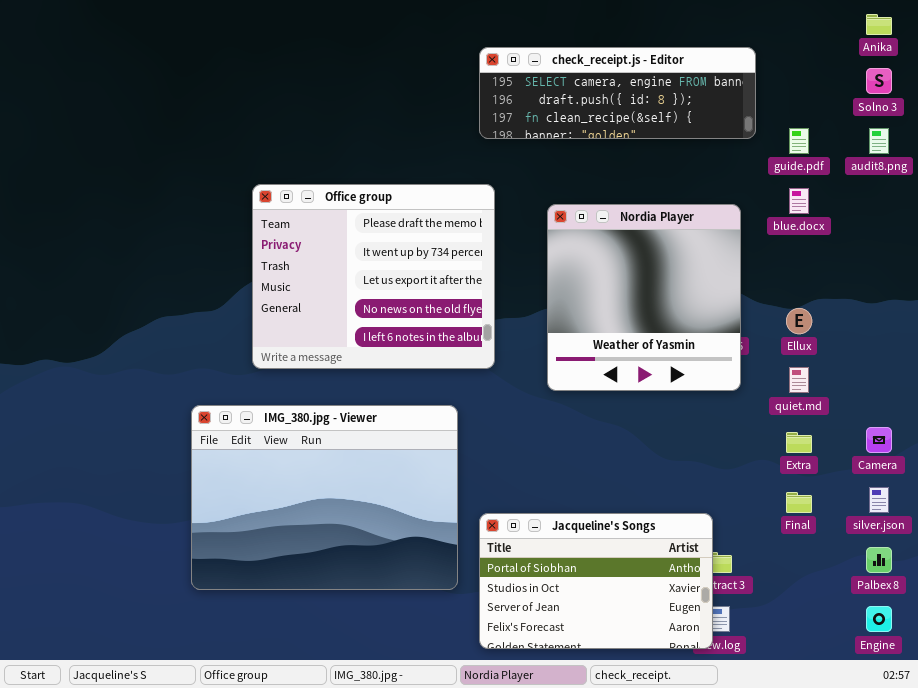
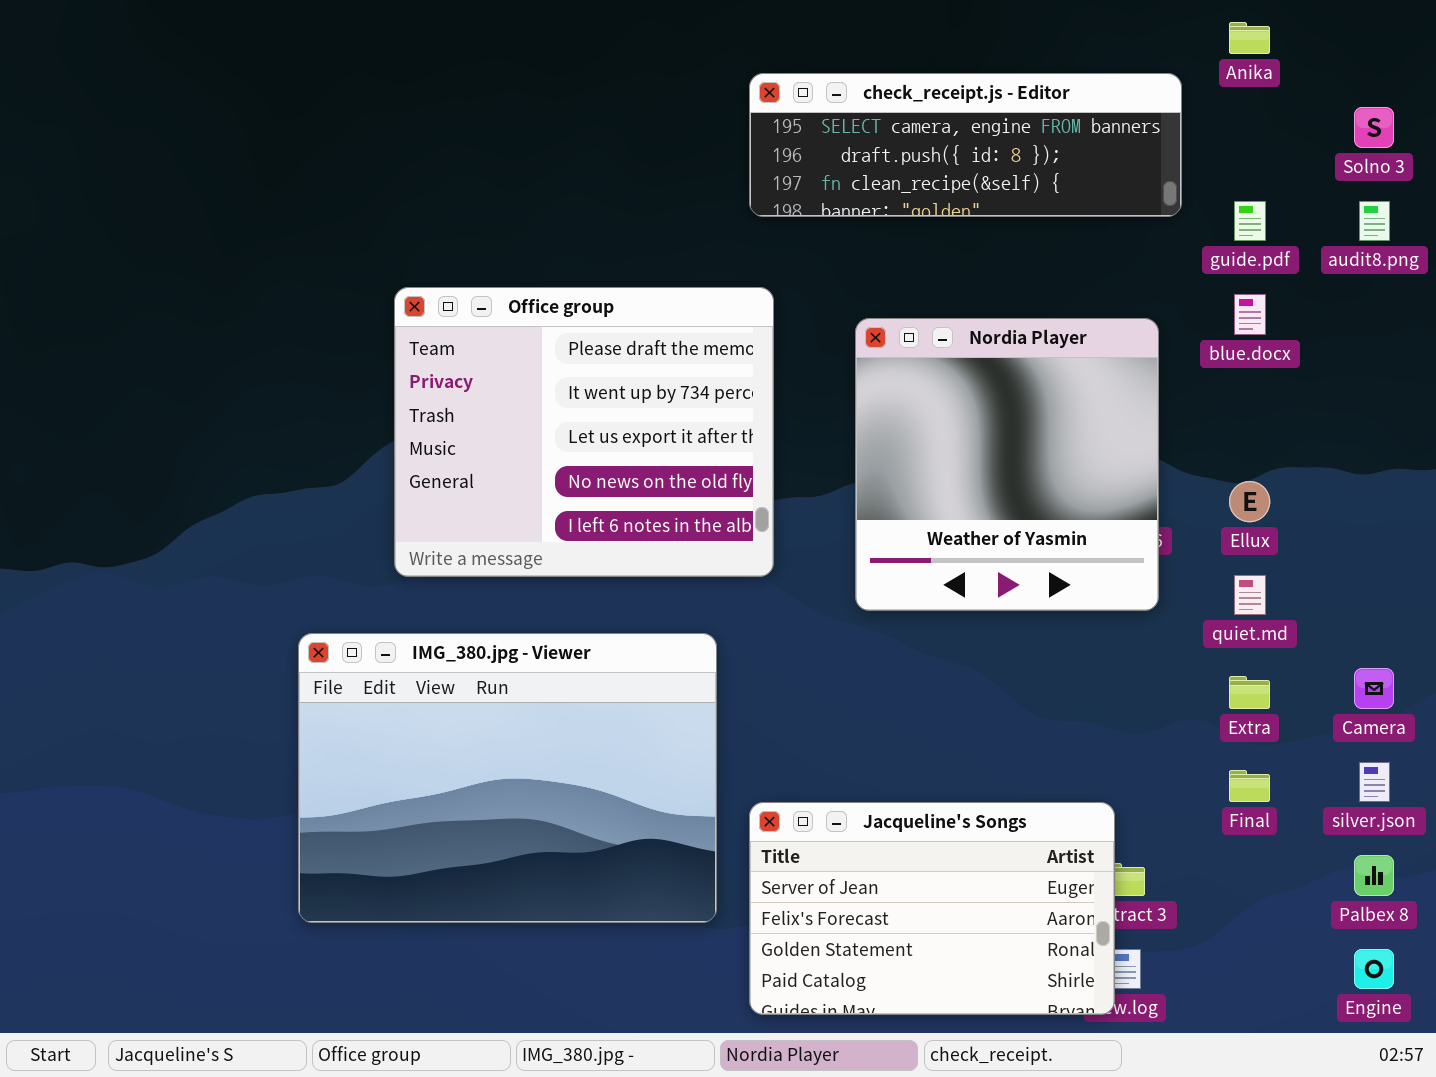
Anika: [866,14,892,35] -> [1229,22,1270,54], moved
Jacqueline's Songs: [479,513,713,649] -> [749,802,1115,1015], scrolled down 2 rows

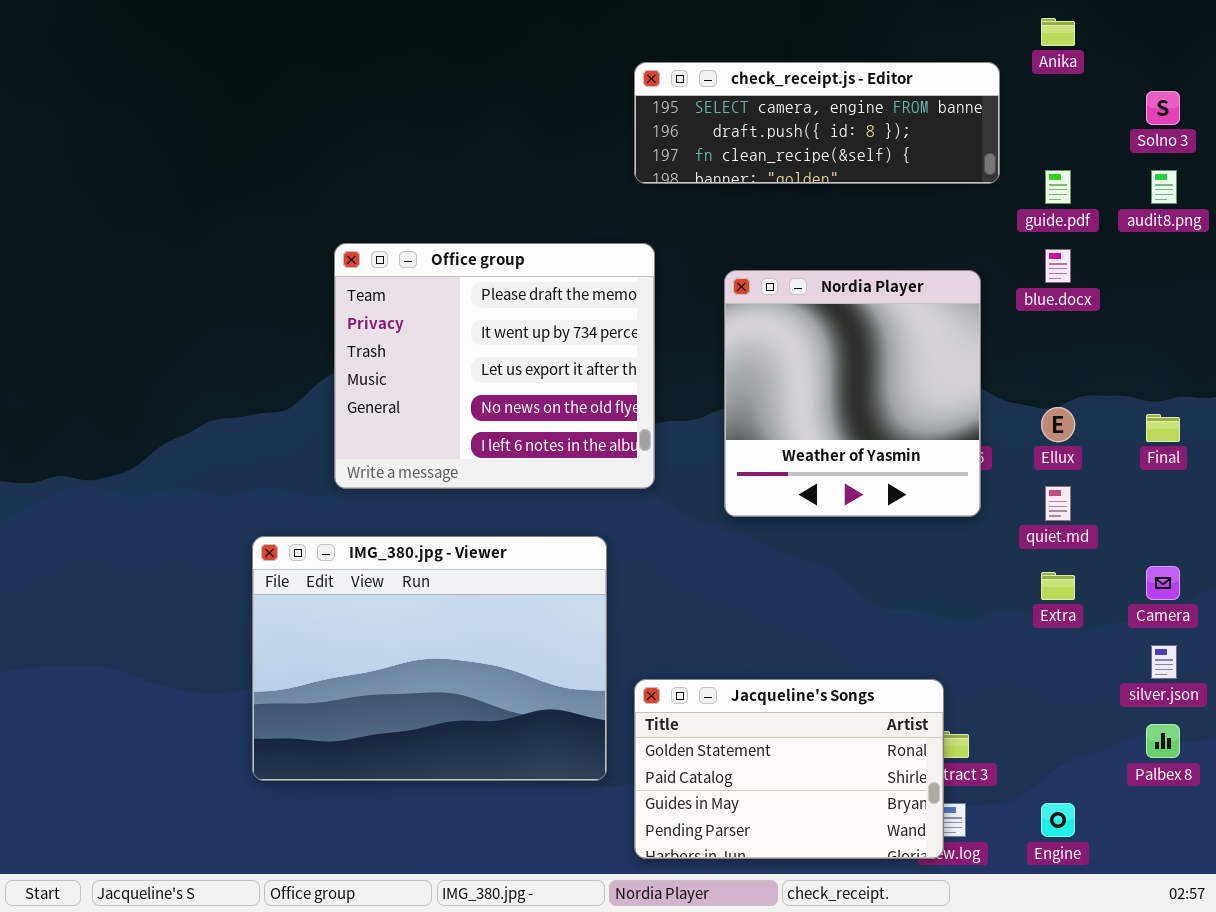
Final: [1229,770,1270,802] -> [1146,414,1180,442], moved
Jacqueline's Songs: [749,802,1115,1015] -> [634,679,944,859], scrolled down 2 rows
Engine: [1354,949,1394,989] -> [1041,803,1075,837], moved

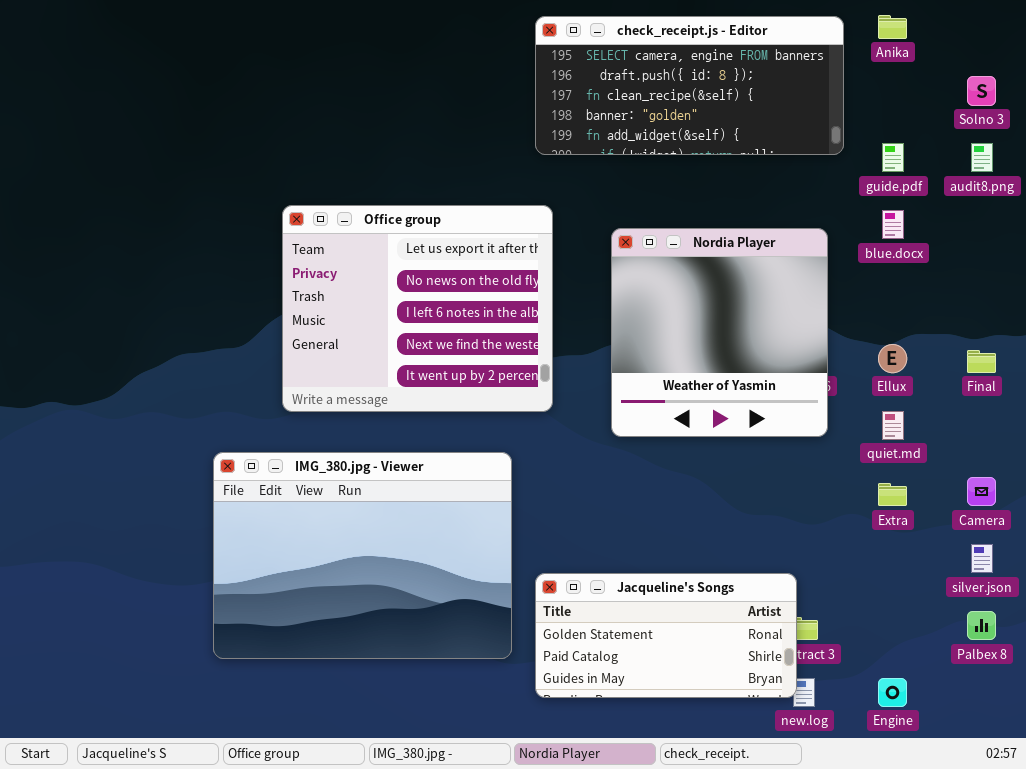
check_receipt.js - Editor: [634,62,1000,184] -> [535,16,844,155], resized
Office group: [334,243,655,489] -> [282,205,553,412], scrolled down 2 rows
Jacqueline's Songs: [634,679,944,859] -> [535,573,797,698], resized

